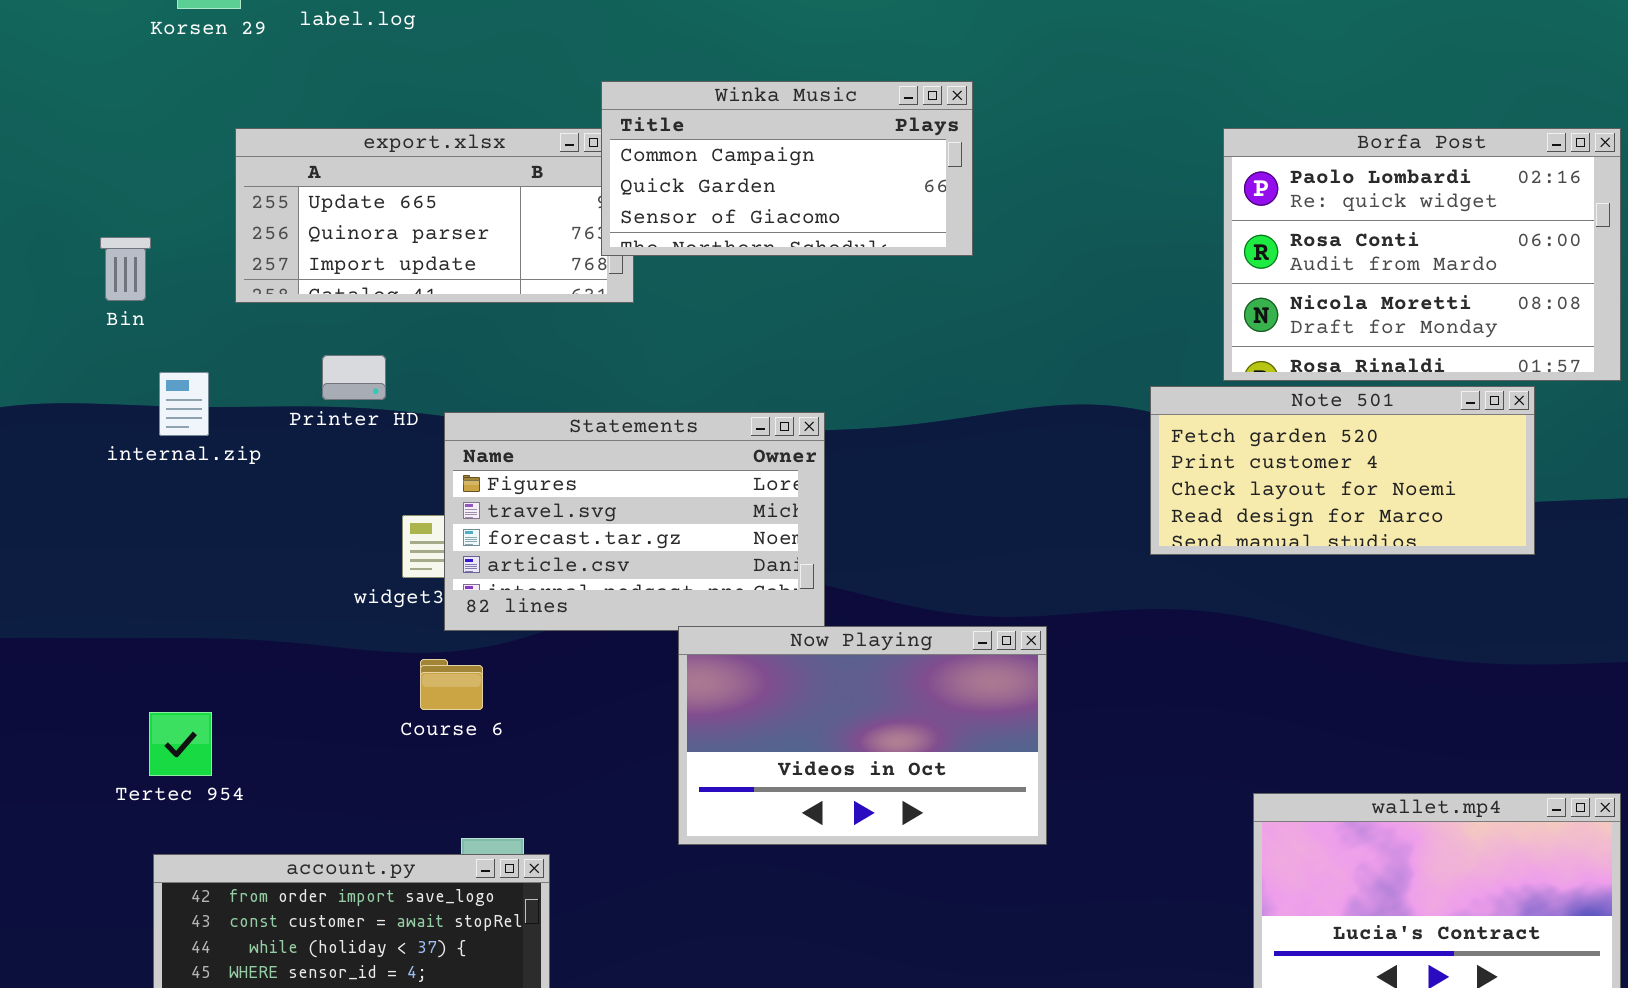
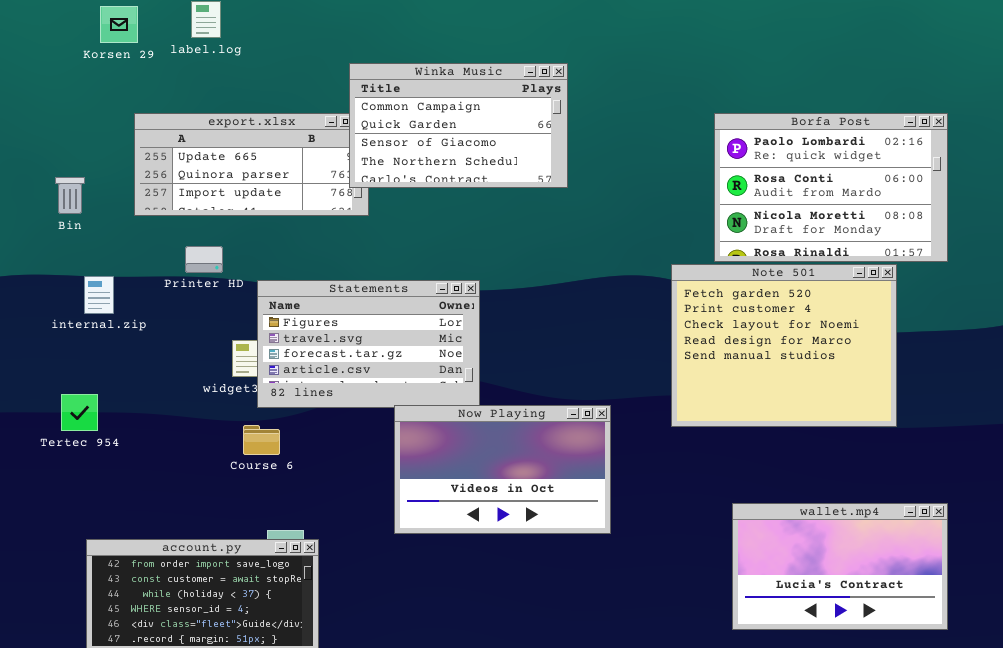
Winka Music: [601,81,973,256] -> [349,63,568,188], resized
internal.zip: [159,372,209,436] -> [84,276,114,314], moved
Note 501: [1150,386,1535,555] -> [671,264,897,427], resized
Tertec 954: [149,712,212,776] -> [61,394,98,431], moved

